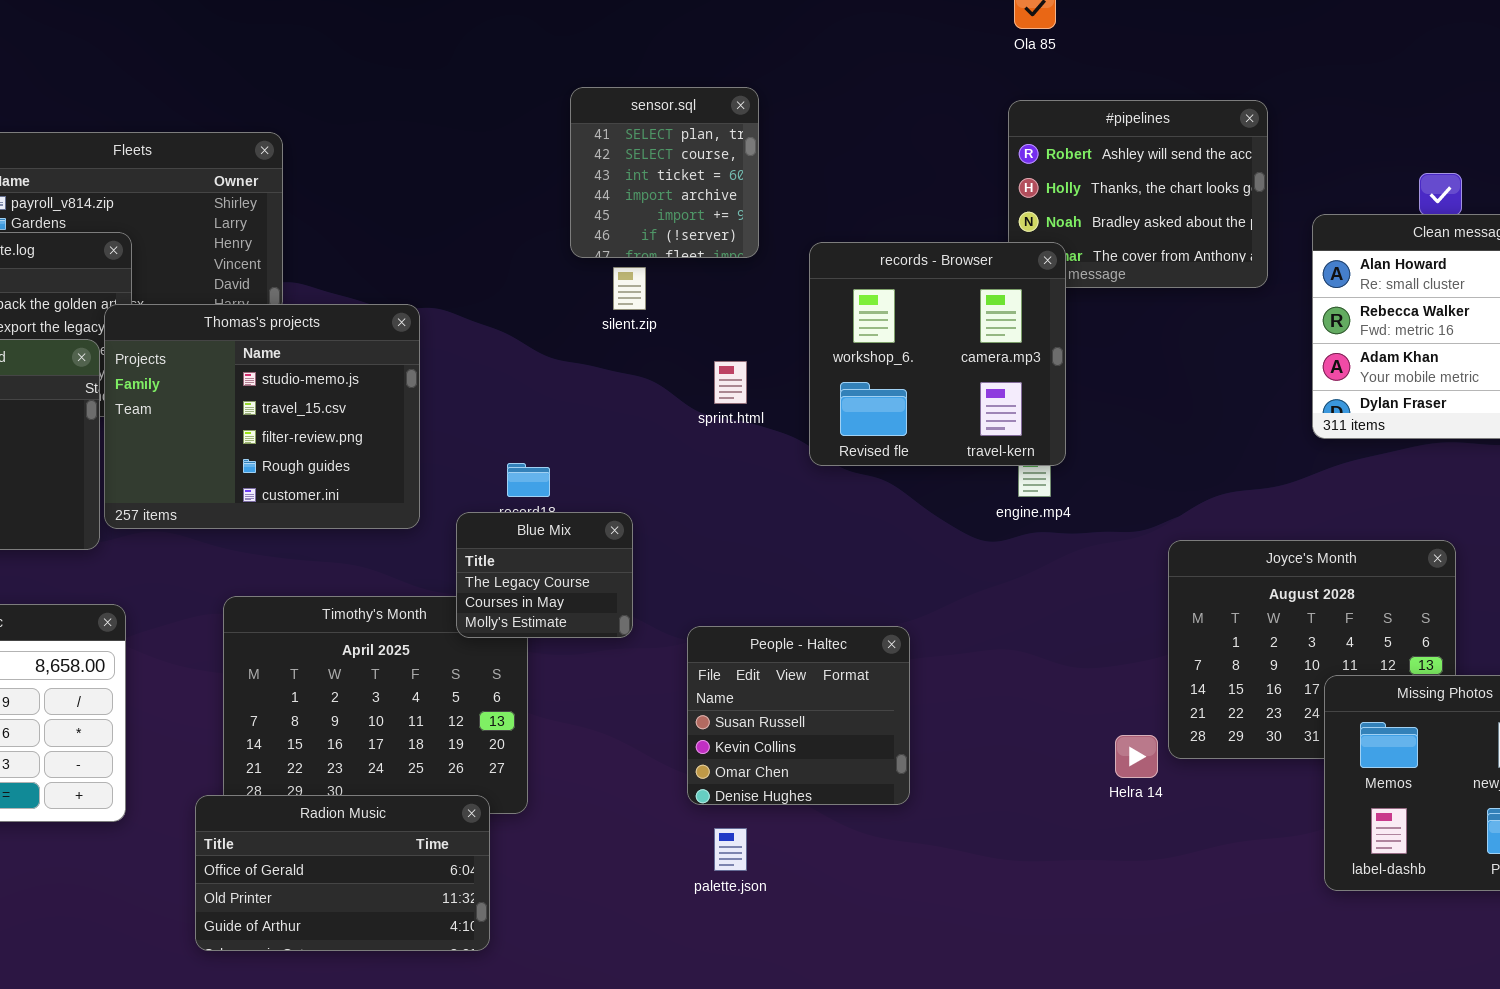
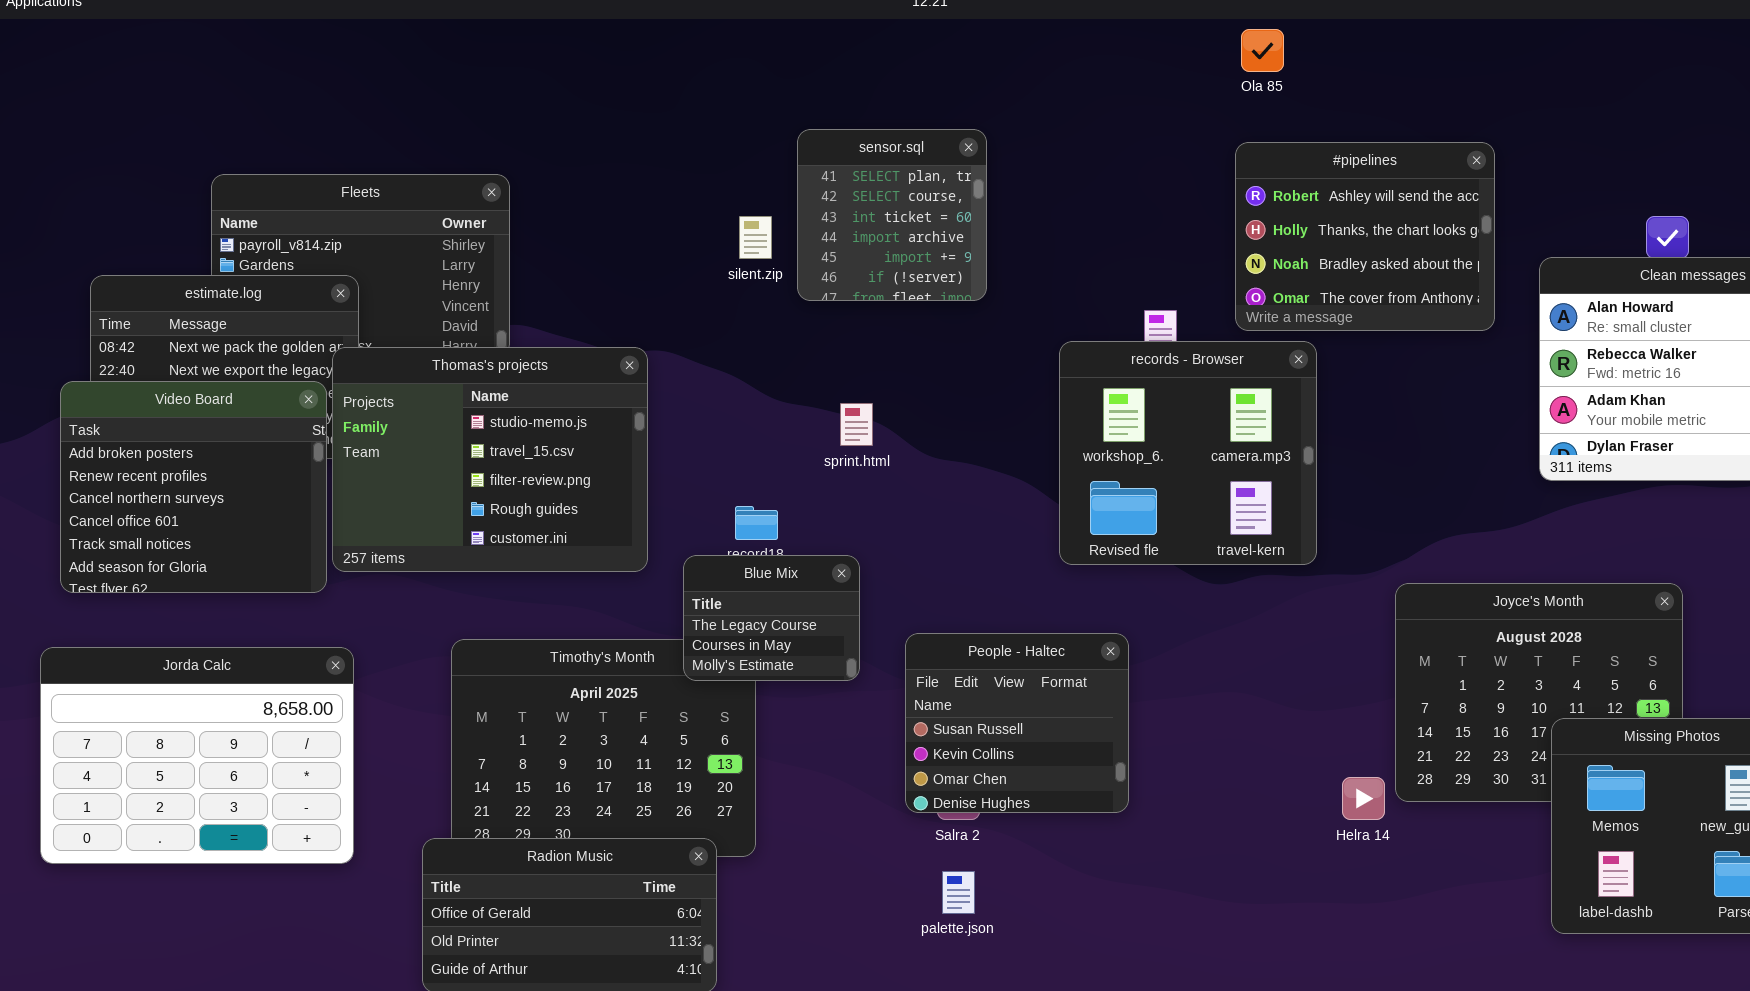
records - Browser: [809,242,1066,466] -> [1059,341,1317,565], moved
silent.zip: [613,267,646,310] -> [739,216,772,259], moved
sprint.html: [714,361,747,404] -> [840,403,873,446], moved
People - Haltec: [687,626,910,805] -> [905,633,1129,813], moved

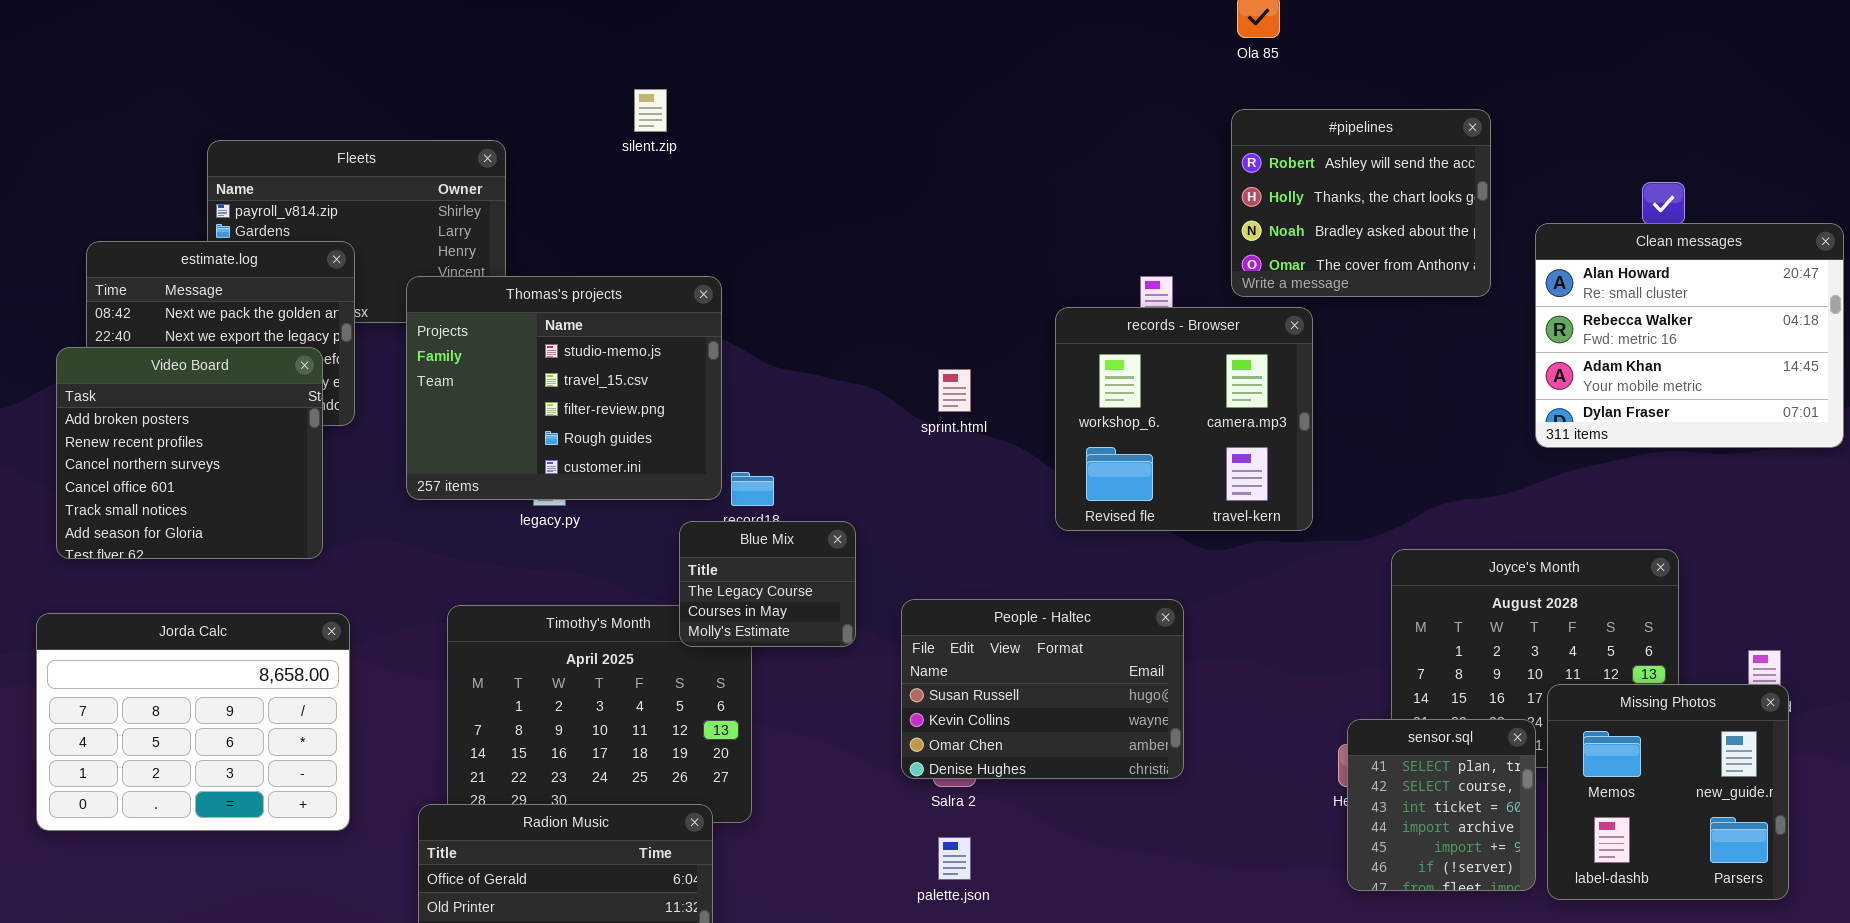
sensor.sql: [797,129,987,301] -> [1347,719,1536,891], moved
silent.zip: [739,216,772,259] -> [634,89,667,132], moved
Thomas's projects: [332,347,648,572] -> [406,276,722,500], moved
sprint.html: [840,403,873,446] -> [938,369,971,412], moved
People - Haltec: [905,633,1129,813] -> [901,599,1184,779], resized

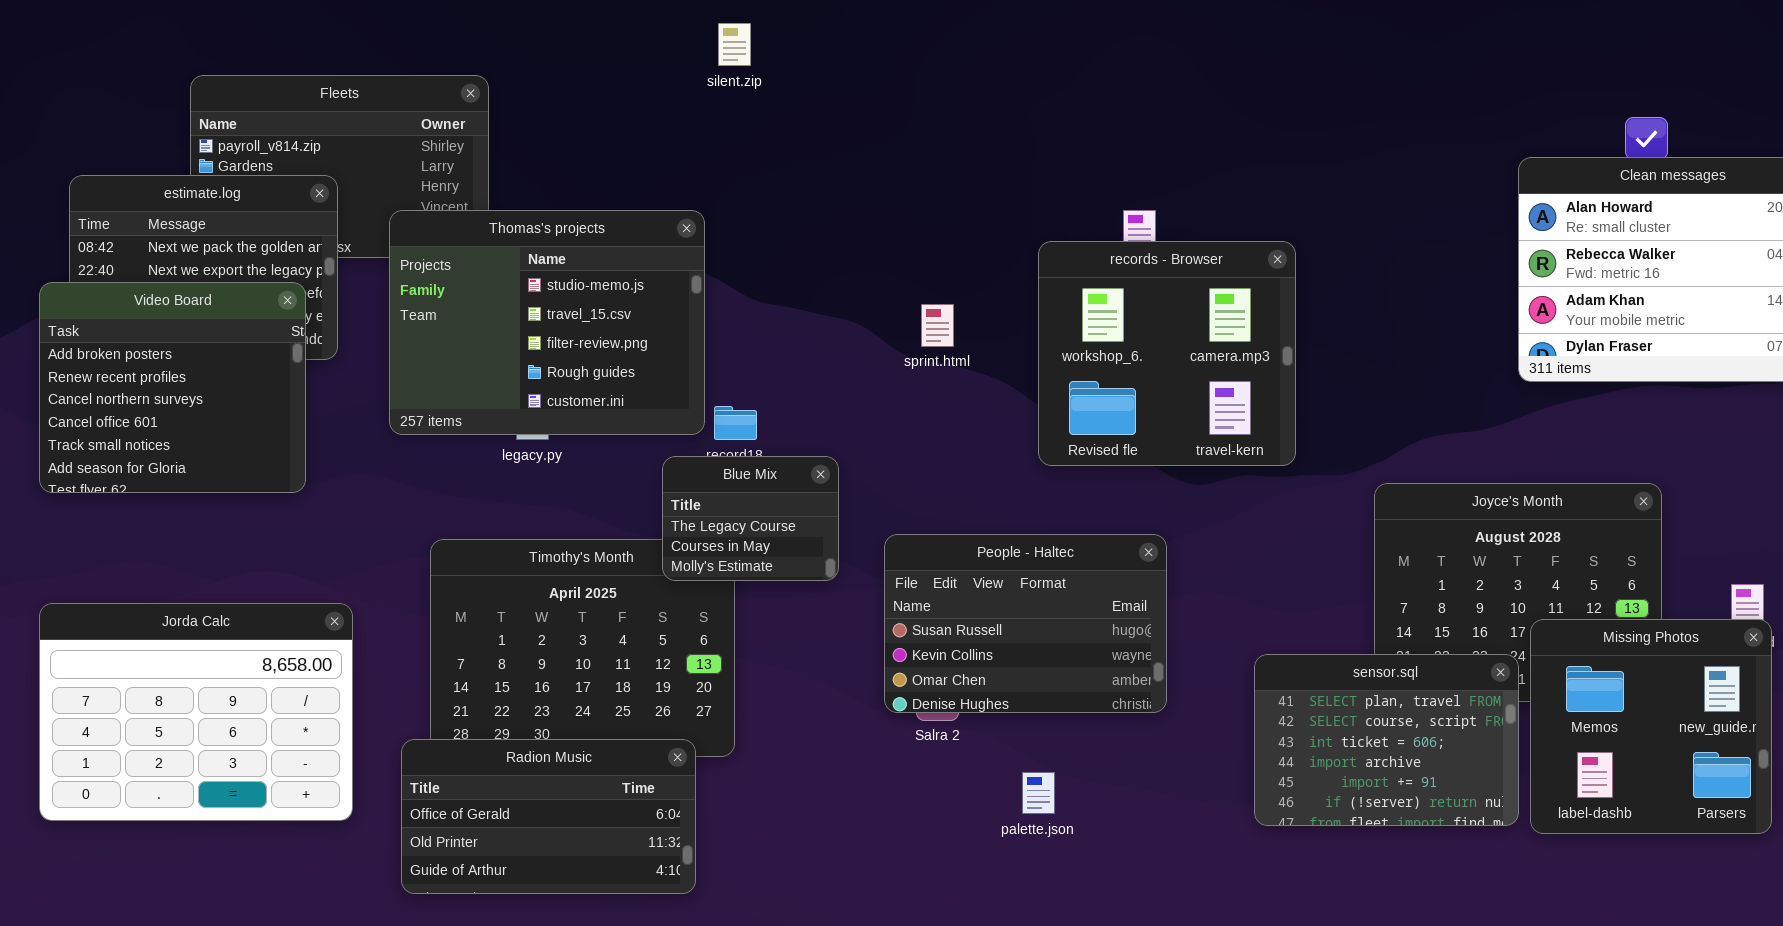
silent.zip: [634,89,667,132] -> [718,23,751,66], moved
#pipelines: [1231,109,1491,297] -> none, closed
Jorda Calc: [36,613,350,831] -> [39,603,353,821], moved
sensor.sql: [1347,719,1536,891] -> [1254,654,1519,826], resized
palette.json: [938,837,971,880] -> [1022,772,1055,814], moved

